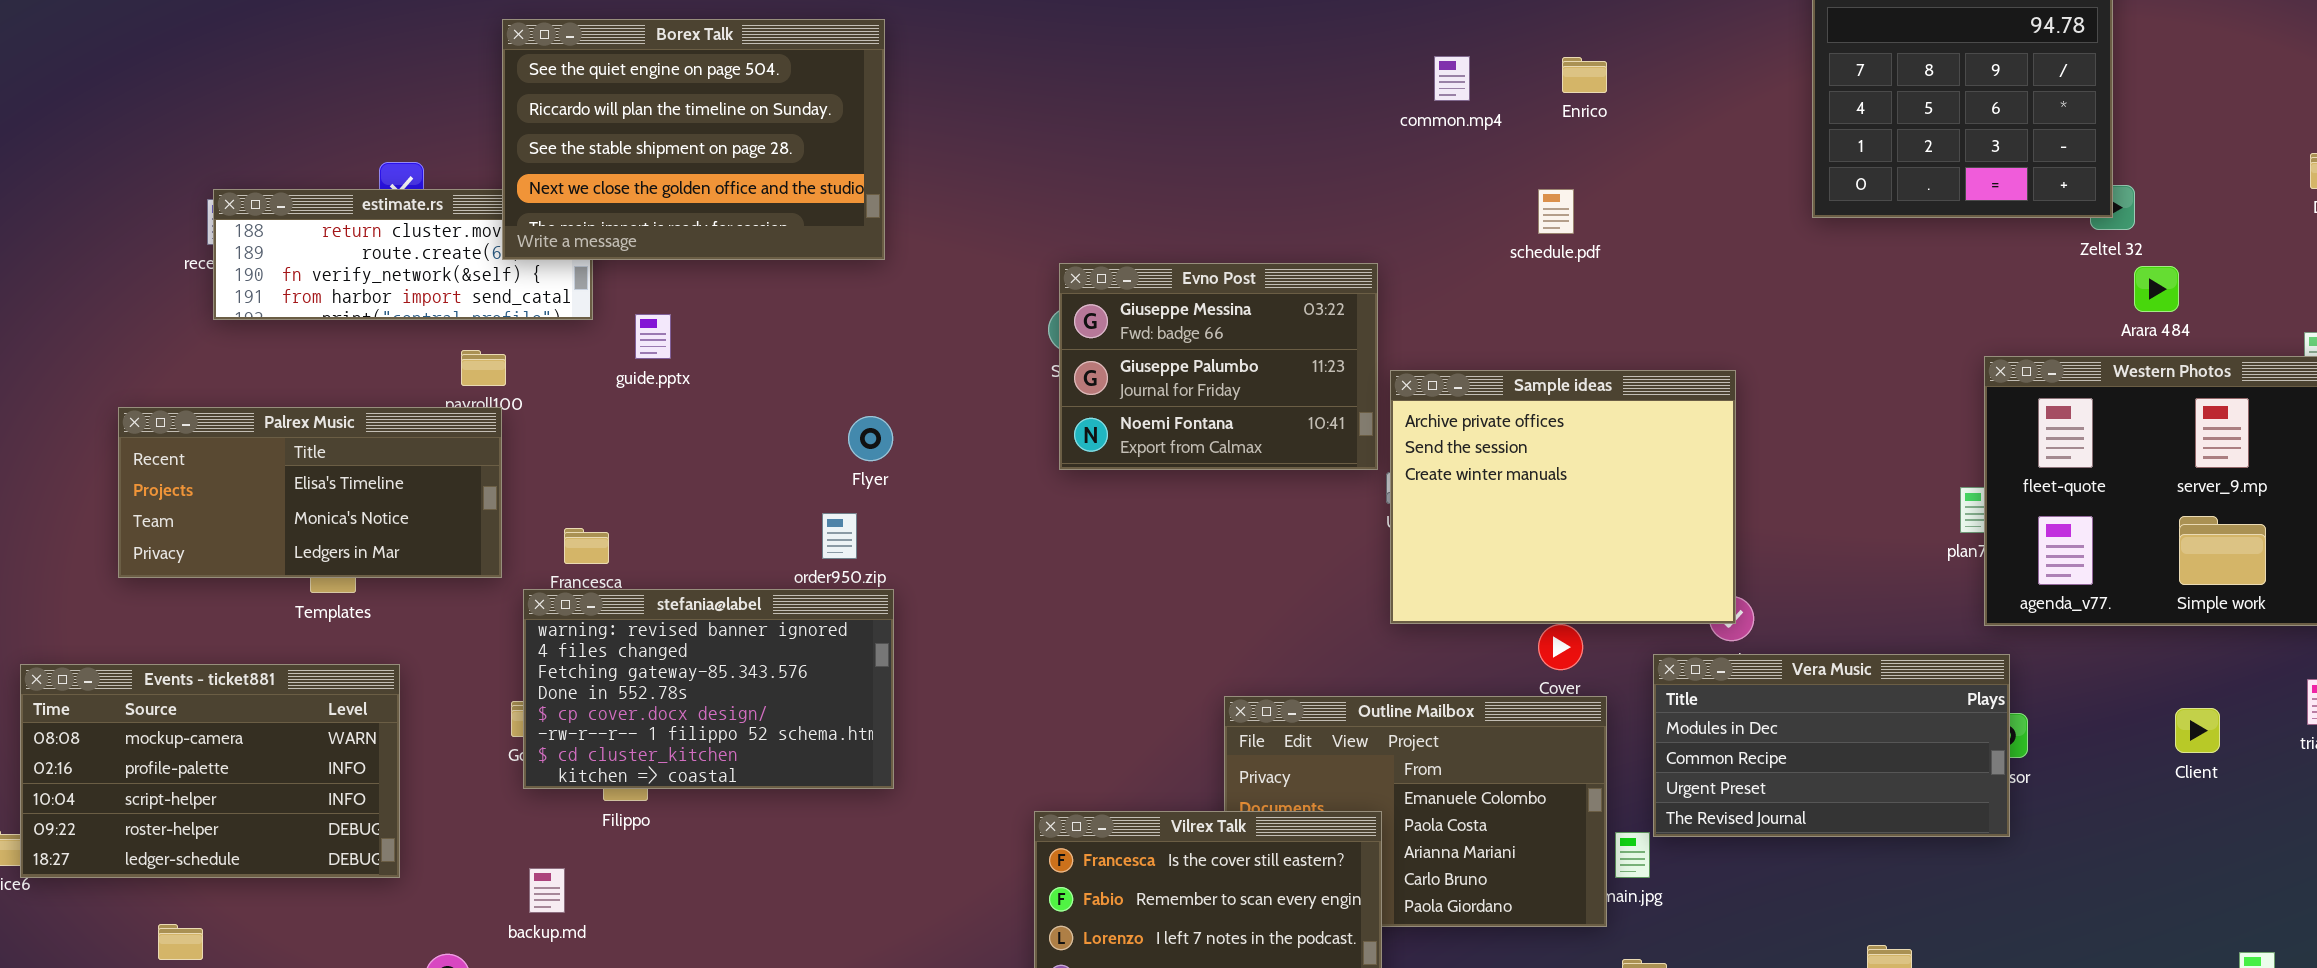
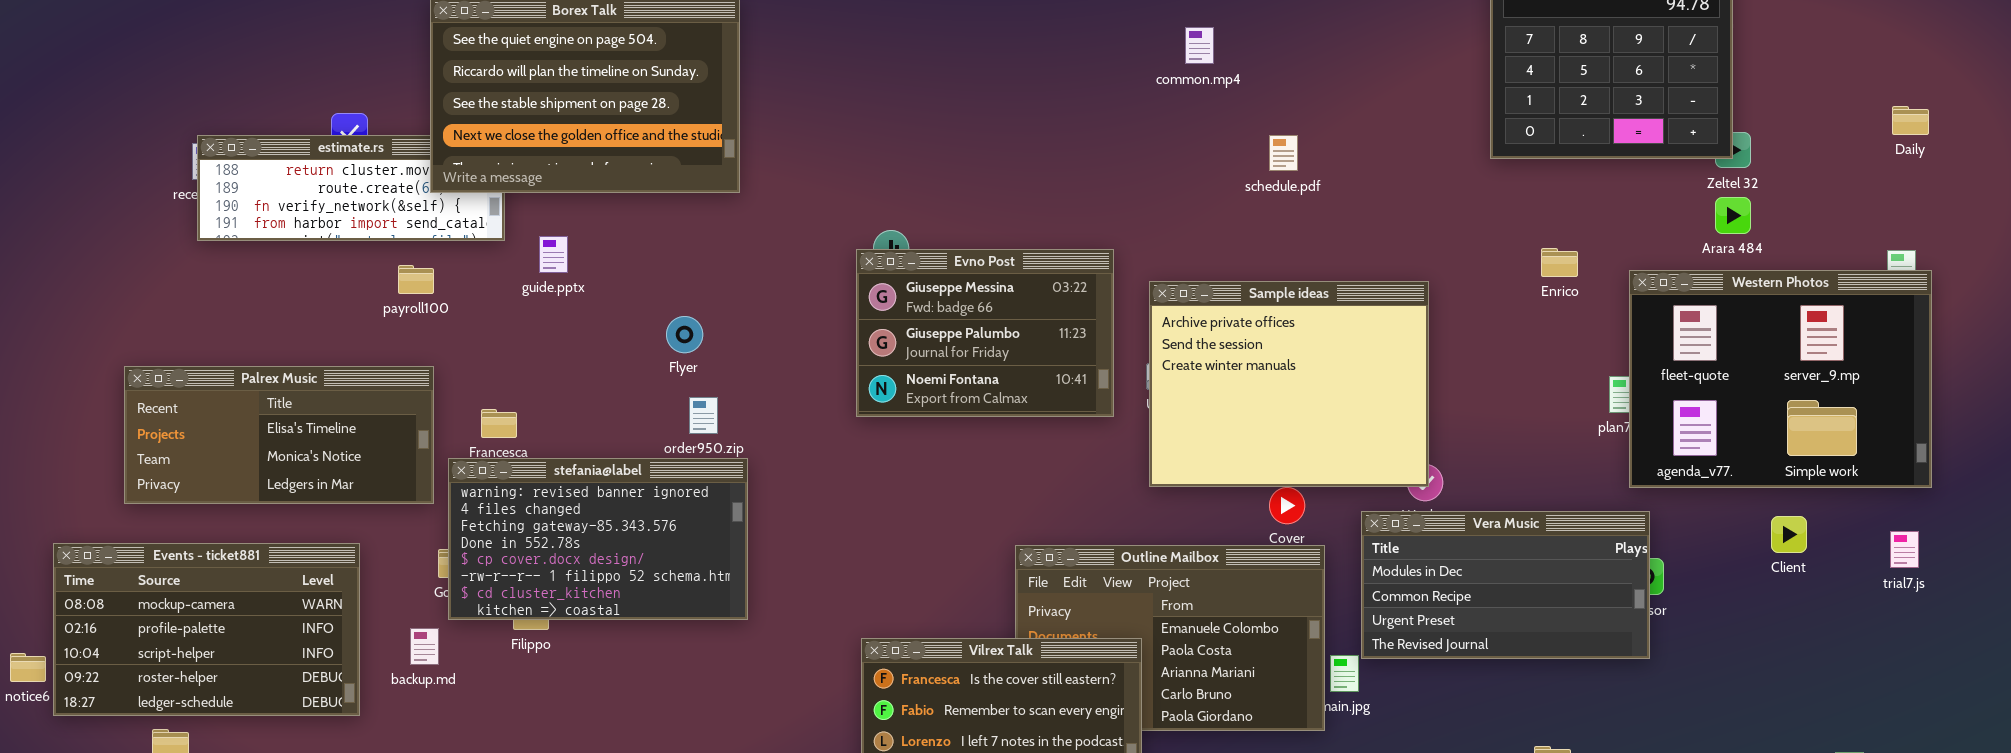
Enrico: [1562,57,1607,93] -> [1541,248,1578,277], moved
Evno Post: [1059,263,1378,470] -> [856,249,1114,417], moved
Arara 484: [2134,266,2179,312] -> [1715,197,1751,234], moved
Palrex Music: [118,407,502,578] -> [124,366,434,504], moved
Flyer: [848,416,893,461] -> [666,316,703,353], moved
Events - ticket881: [20,664,400,878] -> [53,543,360,716], moved
Client: [2175,708,2220,753] -> [1771,516,1807,553], moved
backup.md: [529,868,565,913] -> [410,628,439,665], moved

